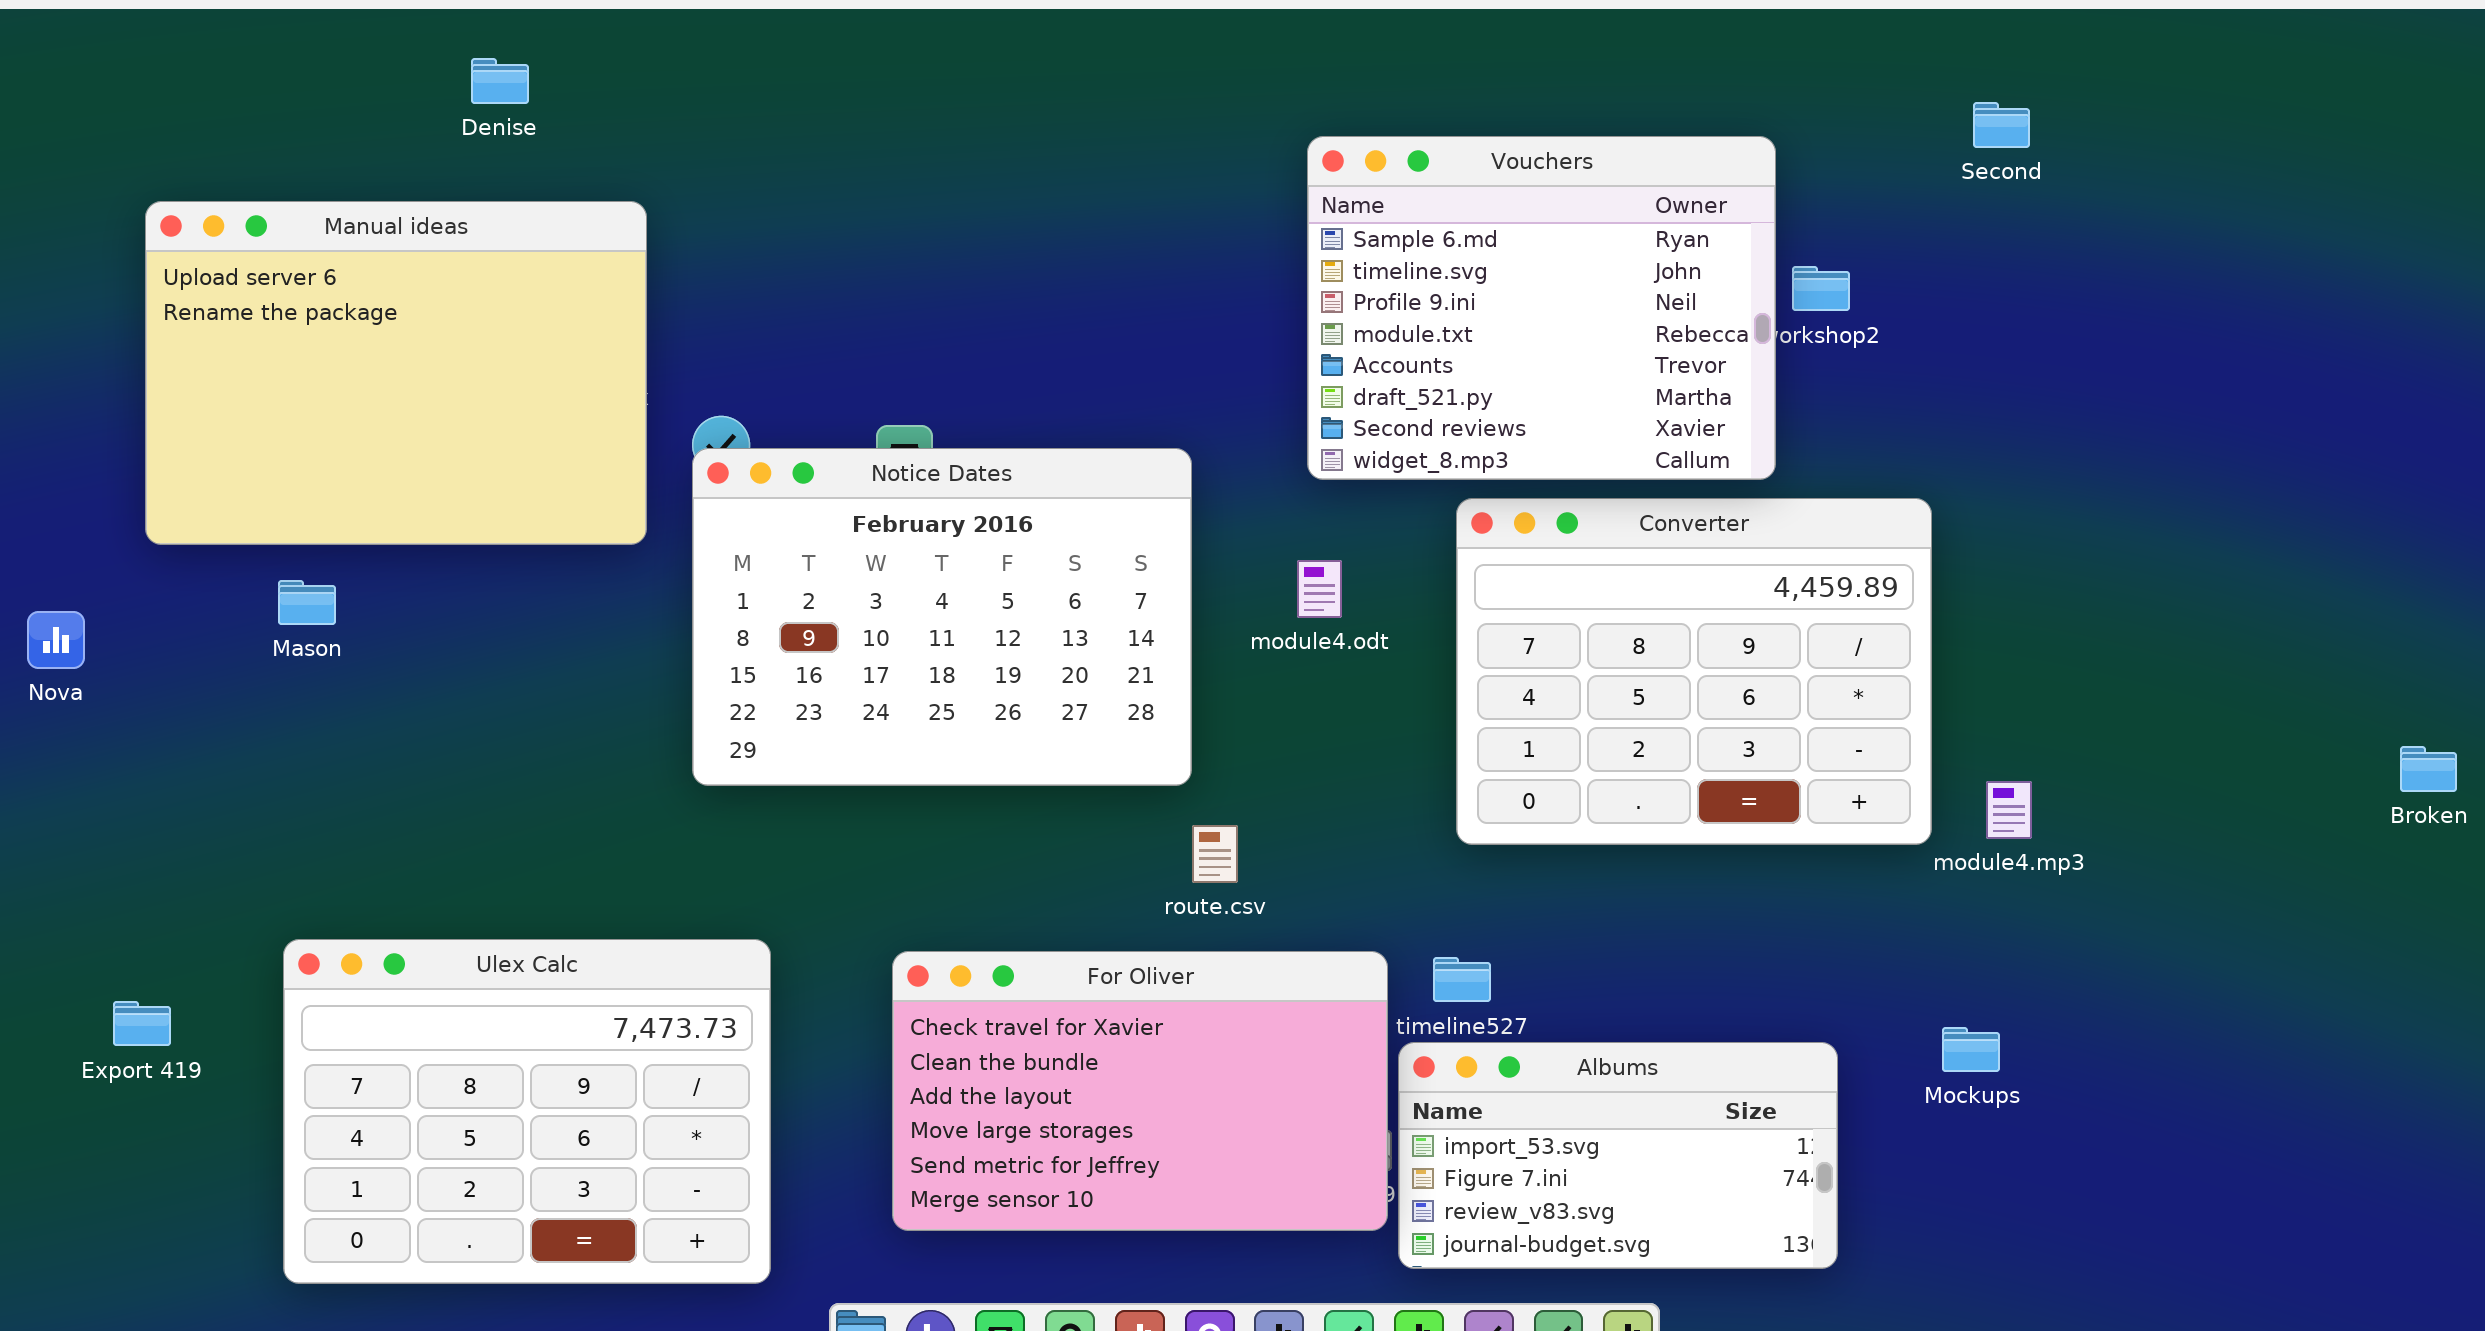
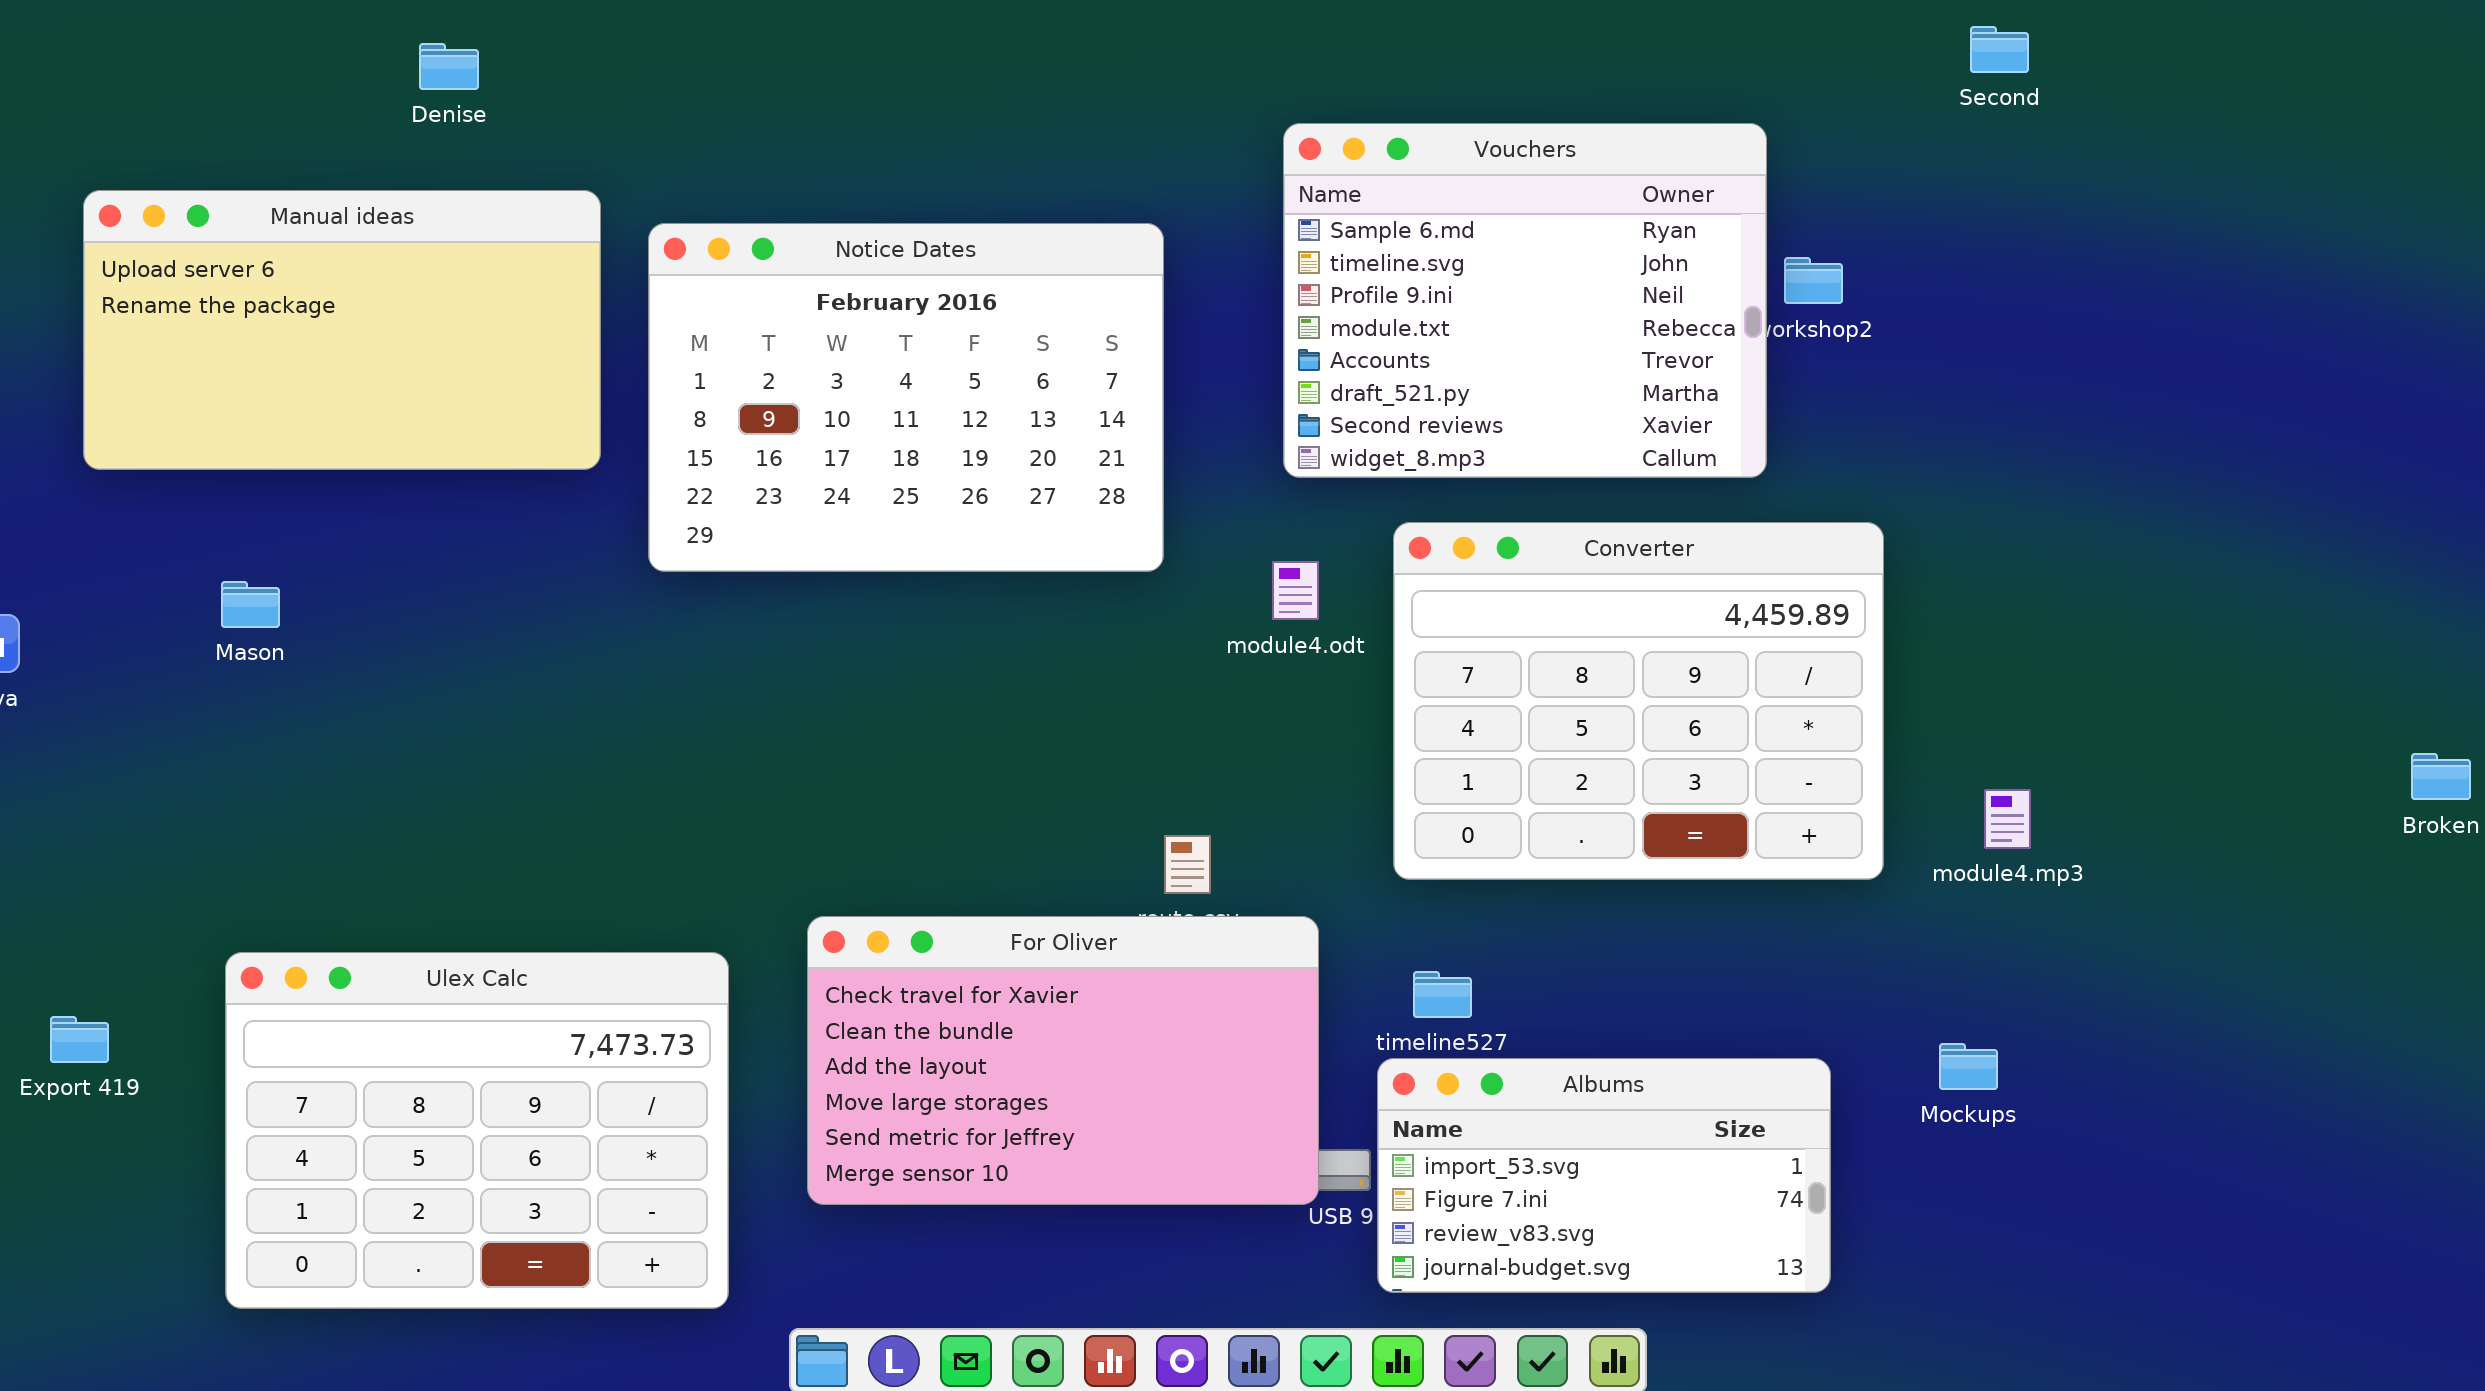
Second: [1973,102,2030,148] -> [1970,26,2029,73], moved
Manual ideas: [145,201,647,545] -> [83,190,601,470], resized
Notice Dates: [692,448,1192,786] -> [648,223,1164,572], moved
Converter: [1456,498,1932,845] -> [1393,522,1884,880], moved
For Oliver: [892,951,1388,1231] -> [807,916,1319,1205], moved

